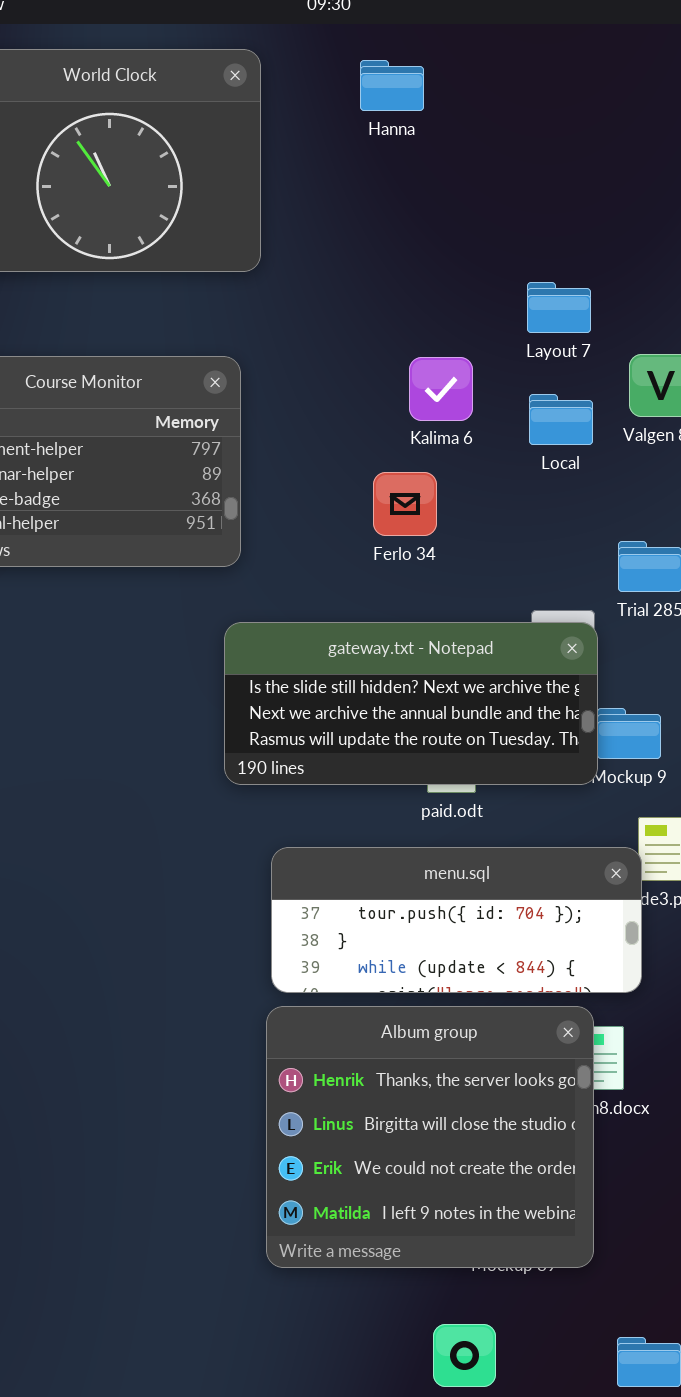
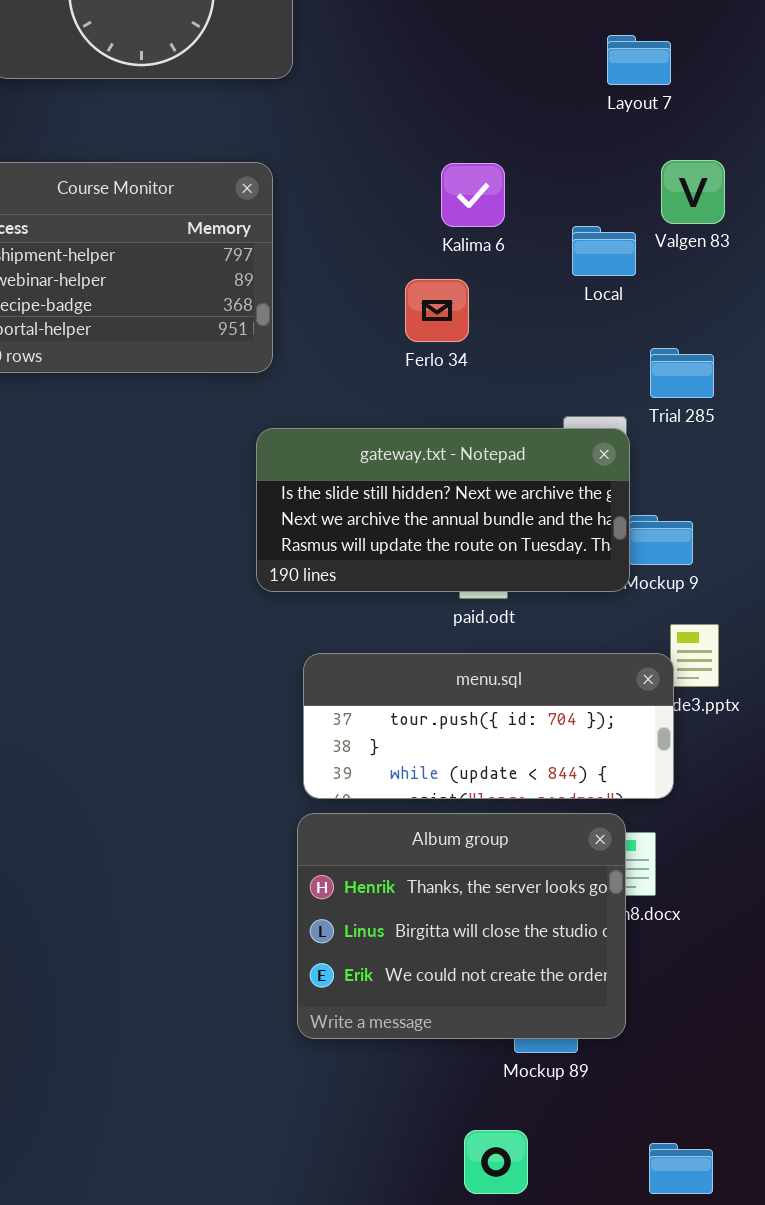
Layout 7: [527,282,591,333] -> [607,35,671,85], moved
Local: [529,394,593,445] -> [572,226,636,276], moved
Album group: [266,1006,594,1268] -> [297,813,626,1039], resized

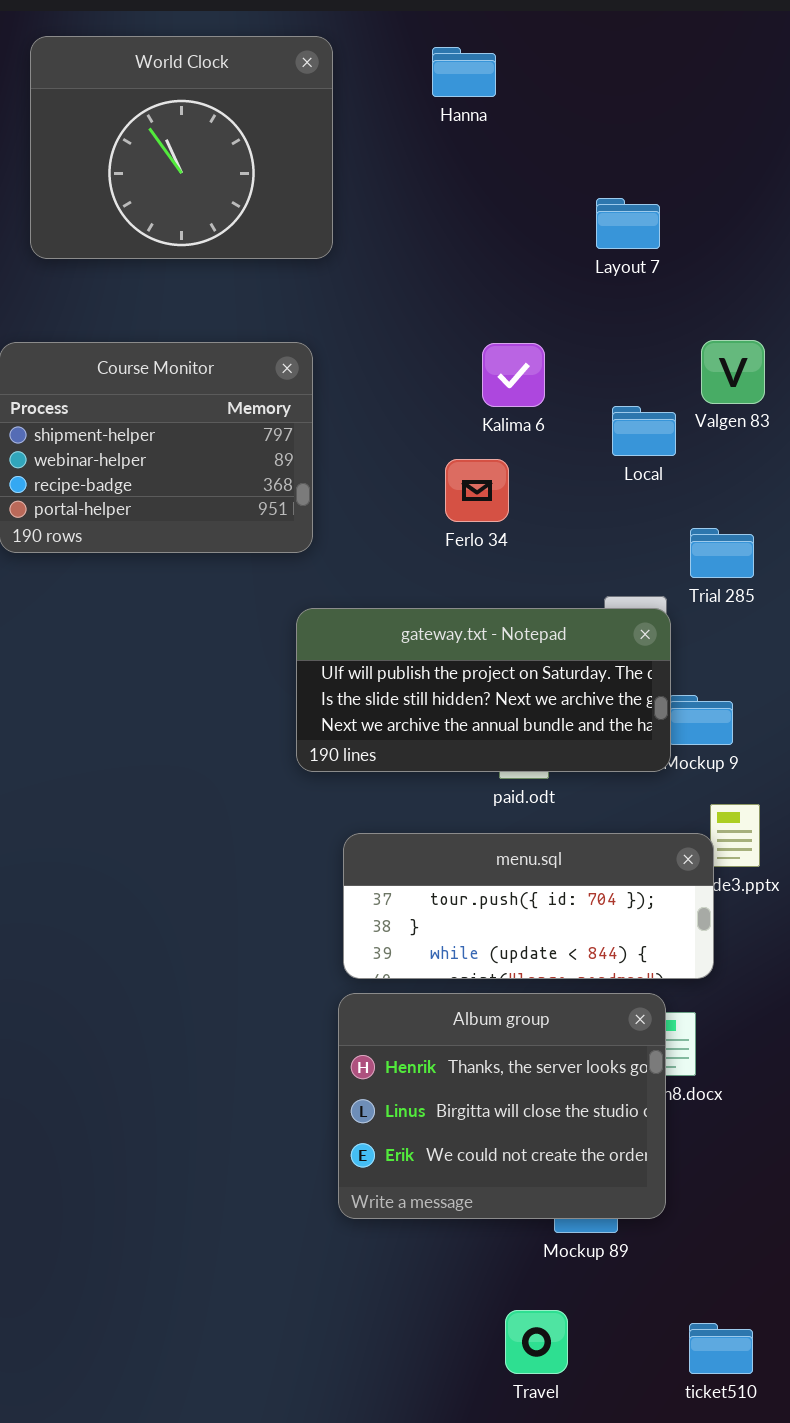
Layout 7: [607,35,671,85] -> [596,198,660,249], moved
gateway.txt - Notepad: [256,428,630,592] -> [296,608,671,772], scrolled up 1 row

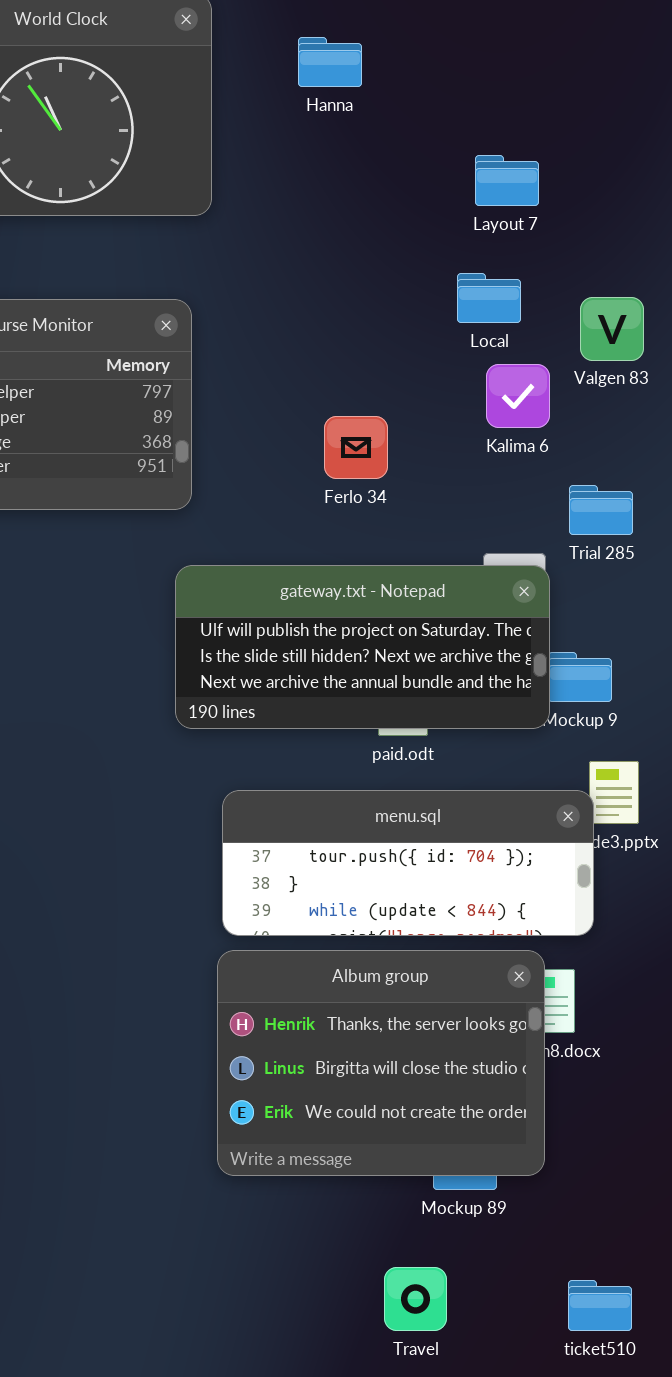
Hanna: [432,47,496,97] -> [298,37,362,87], moved
Kalima 6: [482,343,545,407] -> [486,364,550,428], moved
Local: [612,406,676,456] -> [457,273,521,323], moved

